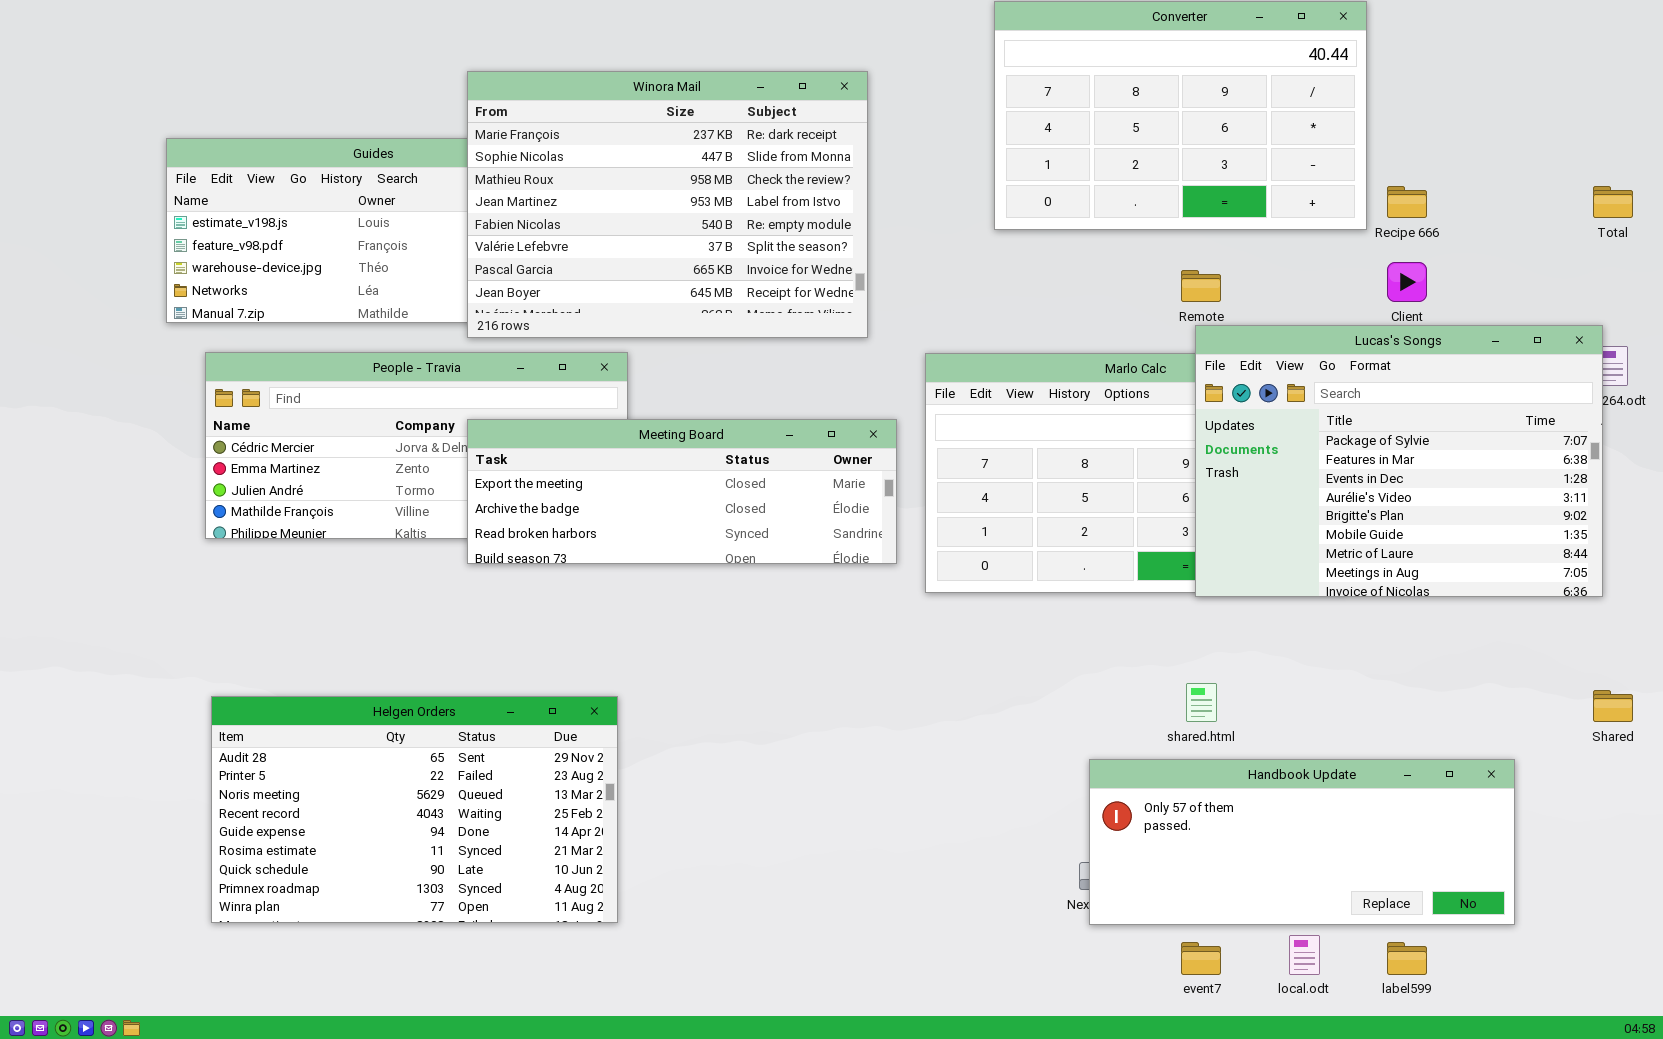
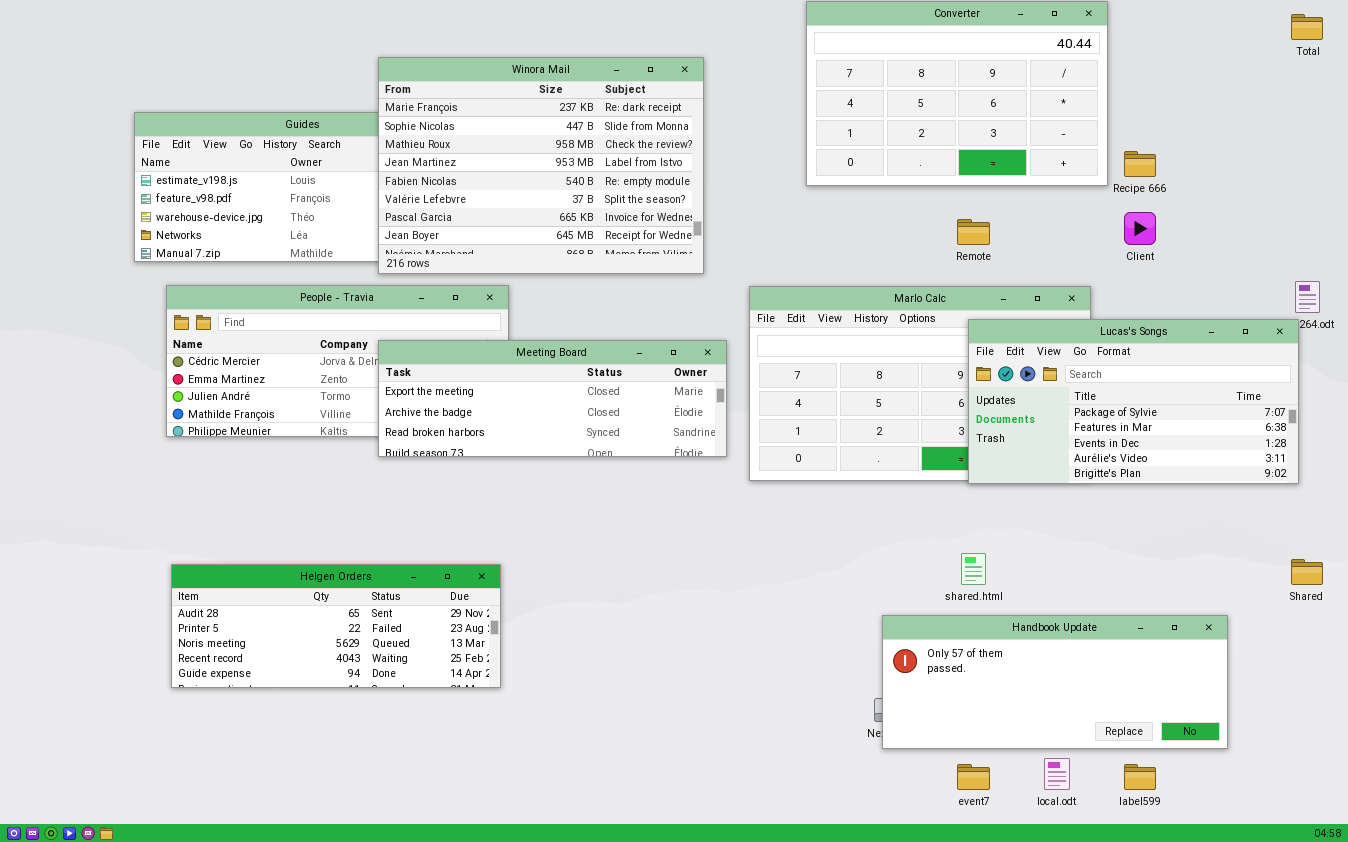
Total: [1593,186,1633,218] -> [1291,14,1323,40], moved
Lucas's Songs: [1195,325,1603,597] -> [968,319,1299,484], resized
Helgen Orders: [211,696,618,923] -> [171,564,501,688], resized

